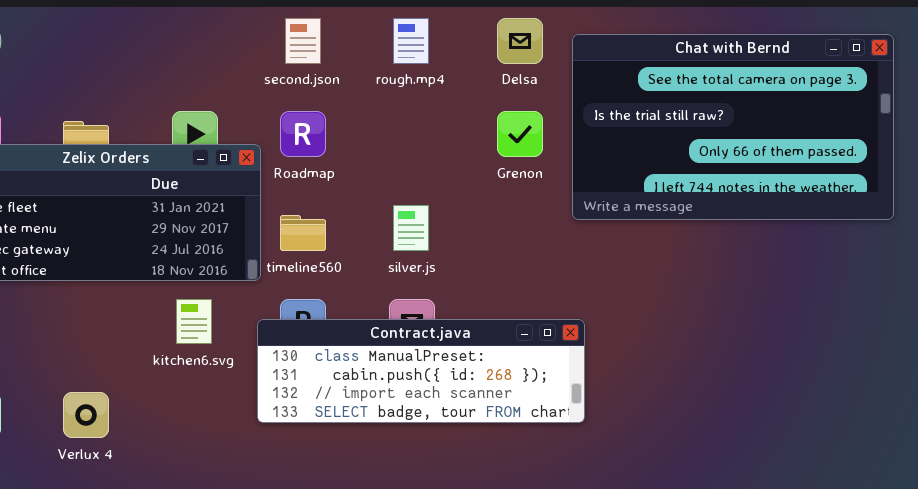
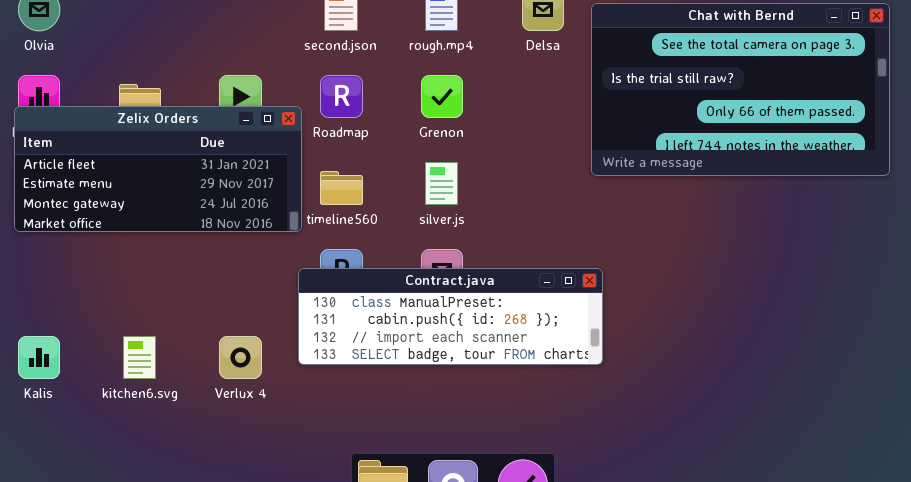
Grenon: [497,111,543,157] -> [421,75,463,118], moved
kitchen6.svg: [176,299,212,344] -> [123,336,156,379], moved
Verlux 4: [63,392,109,438] -> [219,336,262,379], moved

